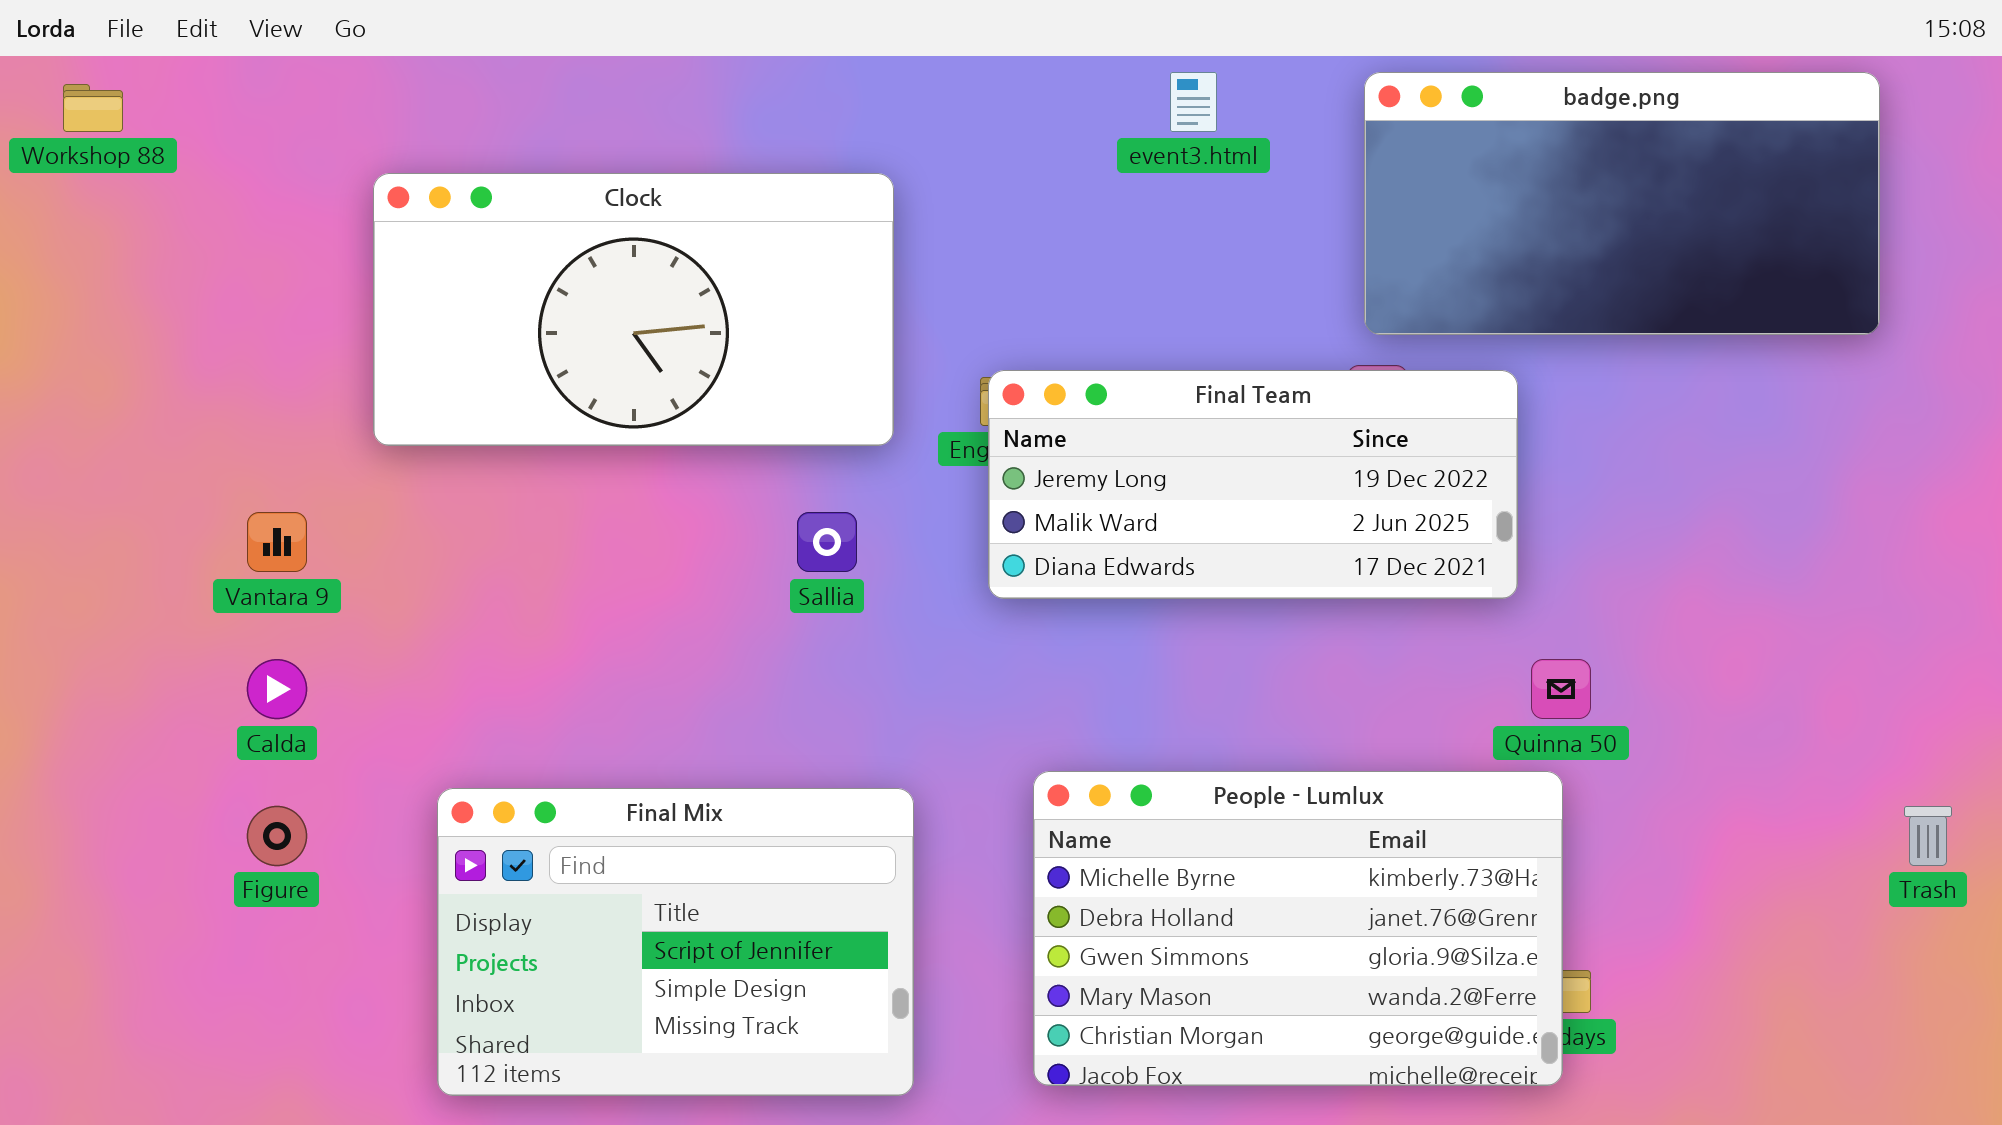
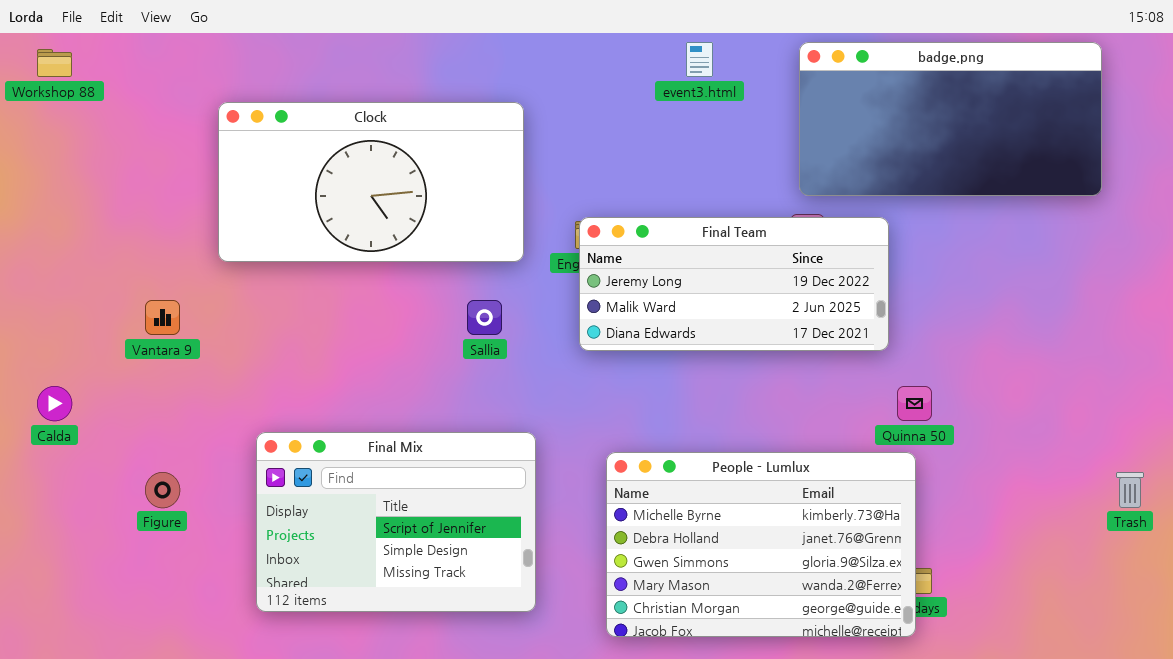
Calda: [247,659,307,719] -> [37,386,72,421], moved
Final Mix: [437,788,914,1096] -> [256,432,536,612], moved

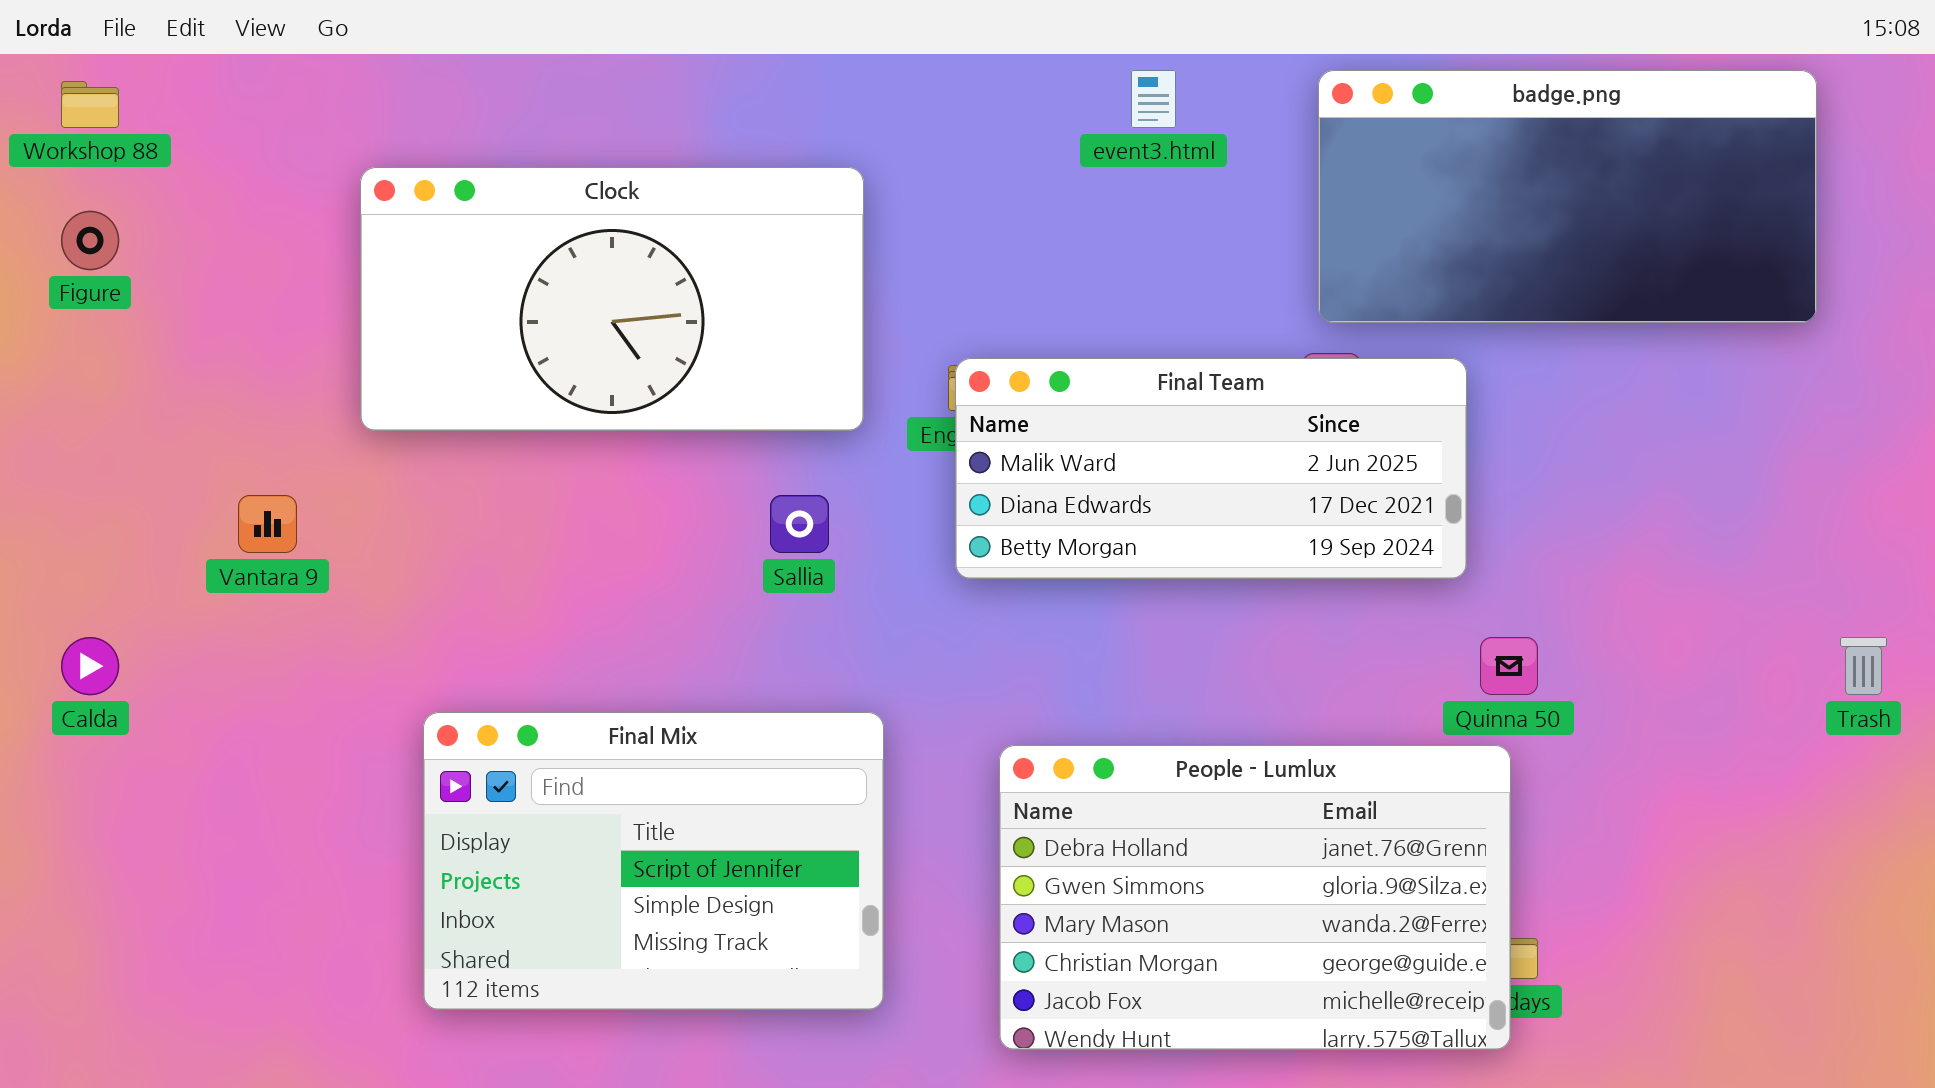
Final Team: [579,217,889,351] -> [955,358,1467,579], scrolled down 1 row
People - Lumlux: [606,452,916,637] -> [999,745,1511,1050], scrolled down 1 row
Figure: [145,472,180,508] -> [61,211,119,270], moved
Trash: [1116,472,1144,508] -> [1840,637,1887,695], moved

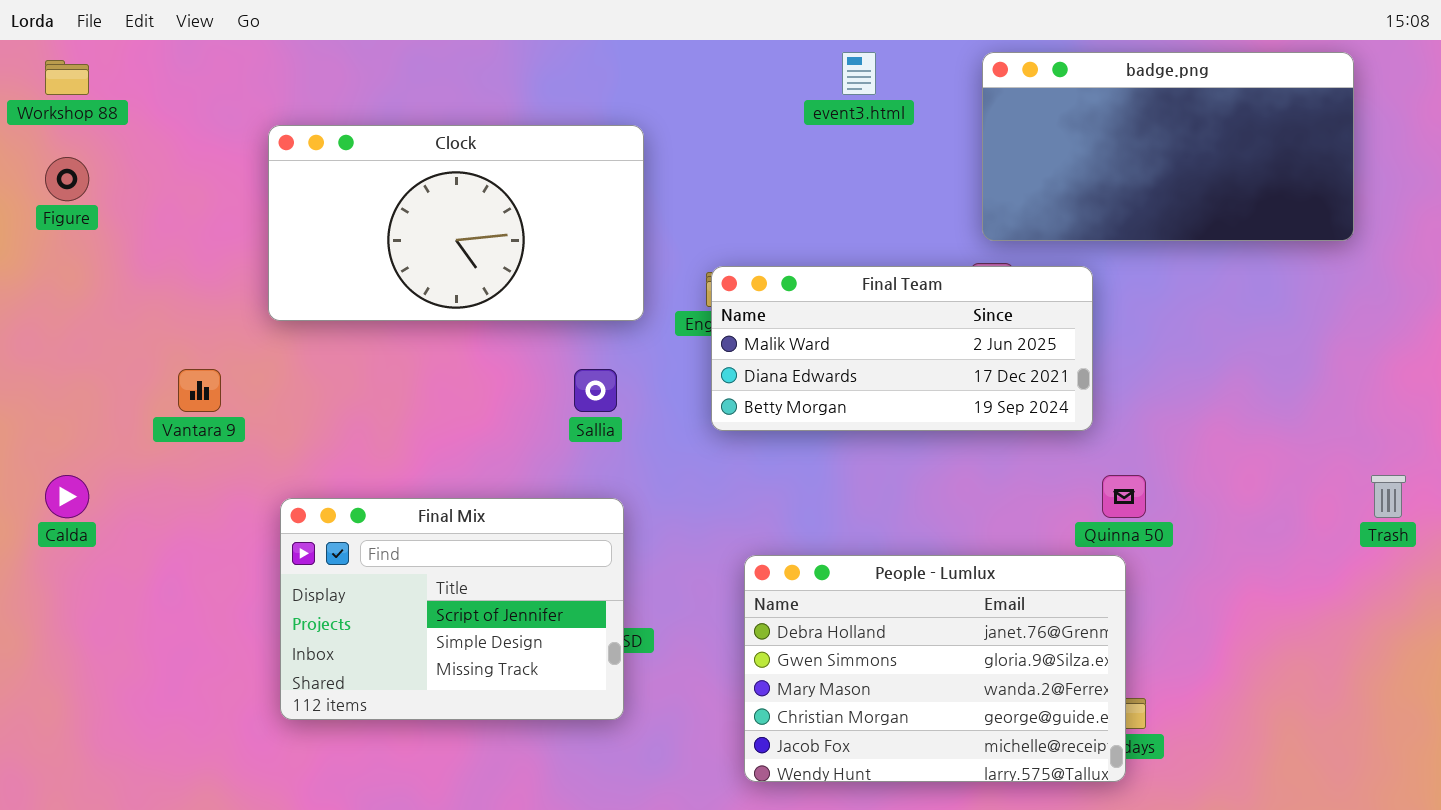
Final Mix: [423,712,884,1010] -> [280,498,624,720], moved

